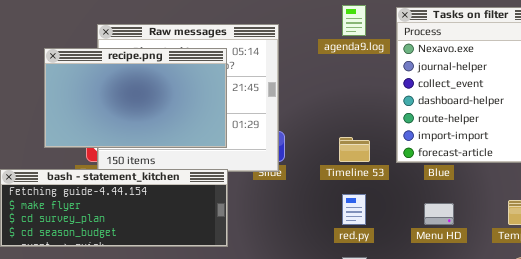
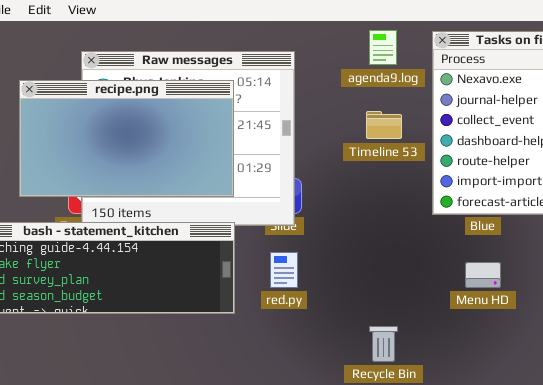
Timeline 53: [339,137,370,162] -> [366,111,402,139], moved
red.py: [342,194,366,225] -> [270,252,298,288], moved

